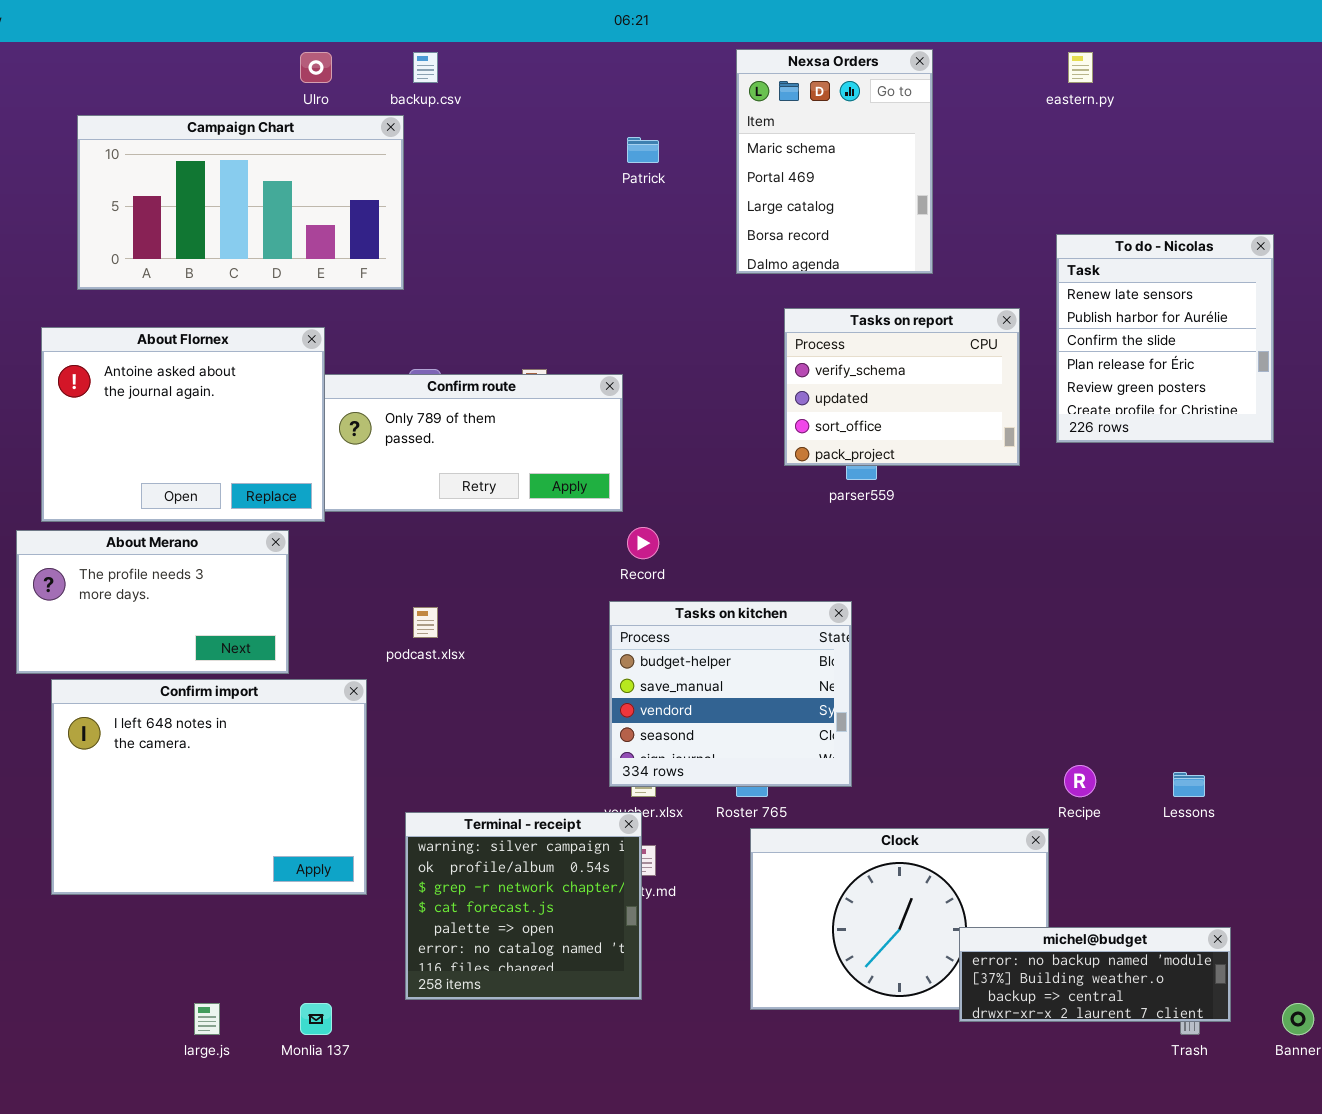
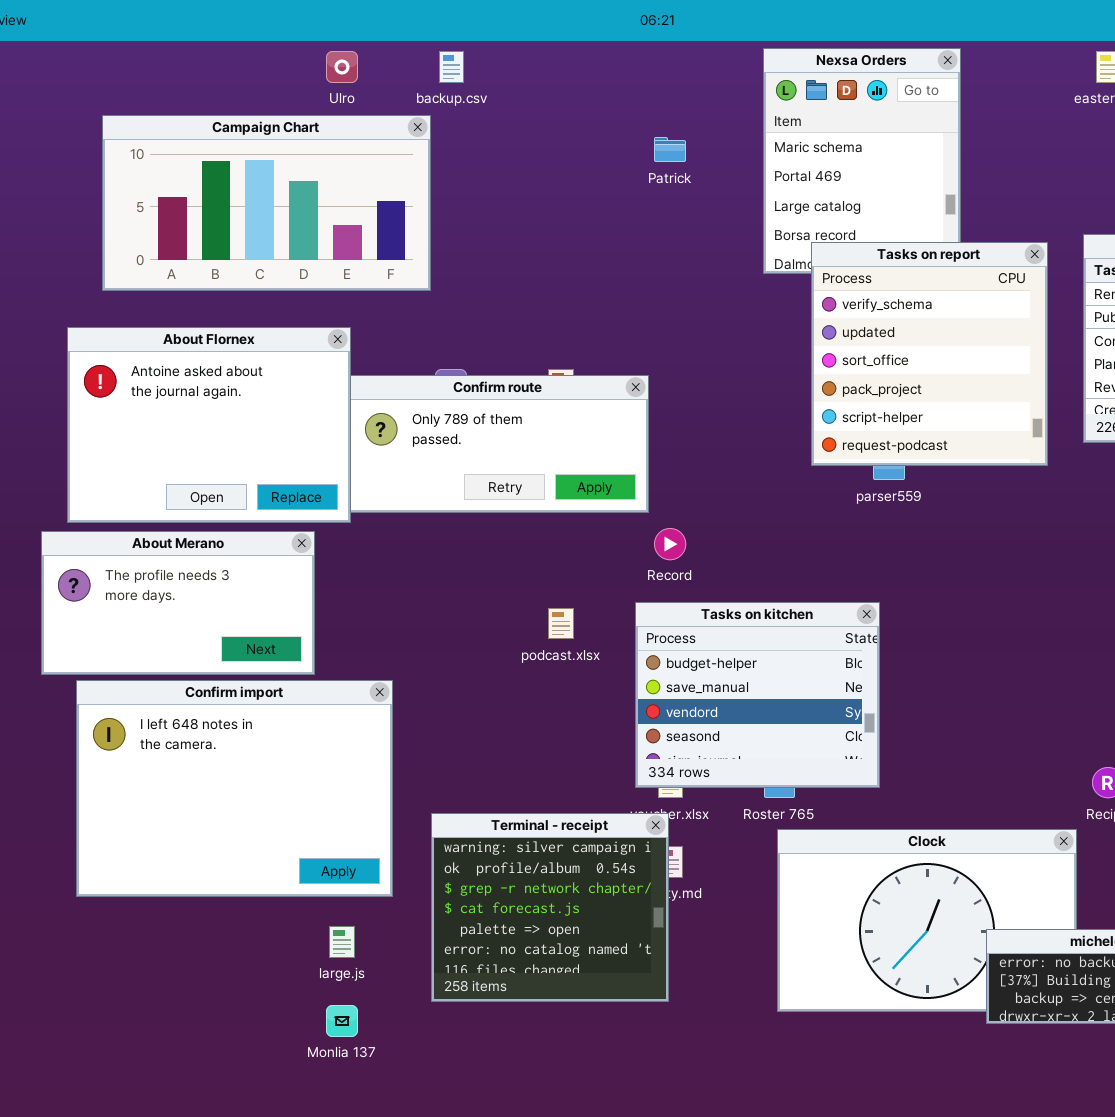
Tasks on report: [784,308,1020,466] -> [811,242,1048,466], resized
podcast.xlsx: [413,607,438,638] -> [548,608,574,639], moved
large.js: [194,1003,220,1035] -> [329,926,355,958], moved

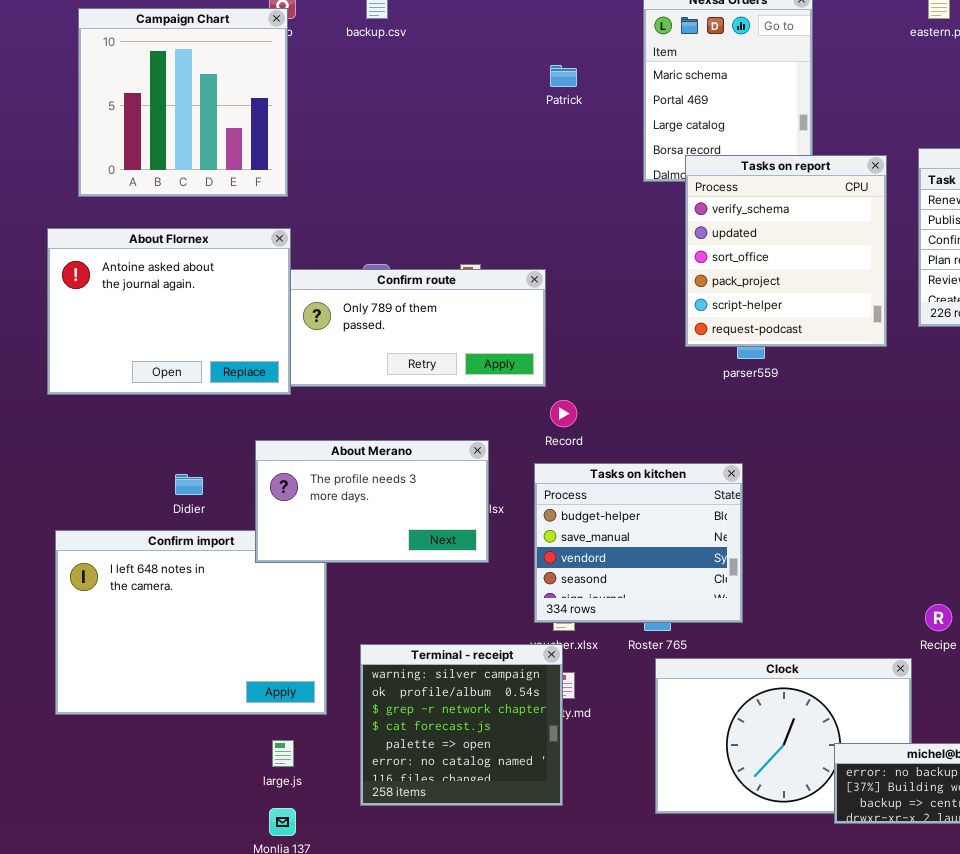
Campaign Chart: [102,115,431,291] -> [78,8,288,197], resized
About Merano: [41,531,315,675] -> [255,440,489,563], moved

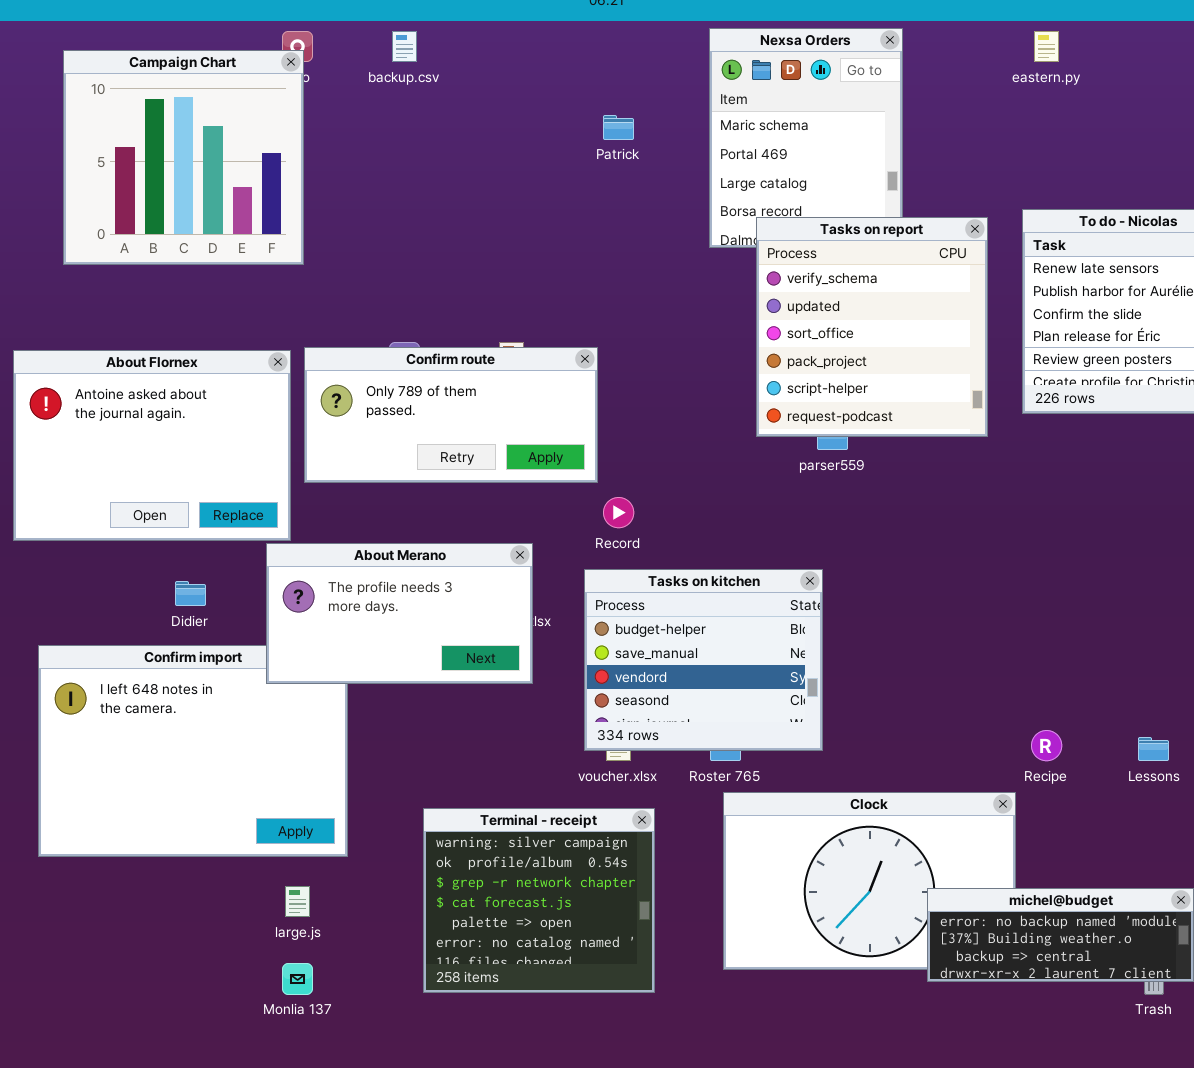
About Flornex: [47,228,291,395] -> [13,350,291,541], moved
Terminal - receipt: [360,644,563,806] -> [423,808,655,993], moved

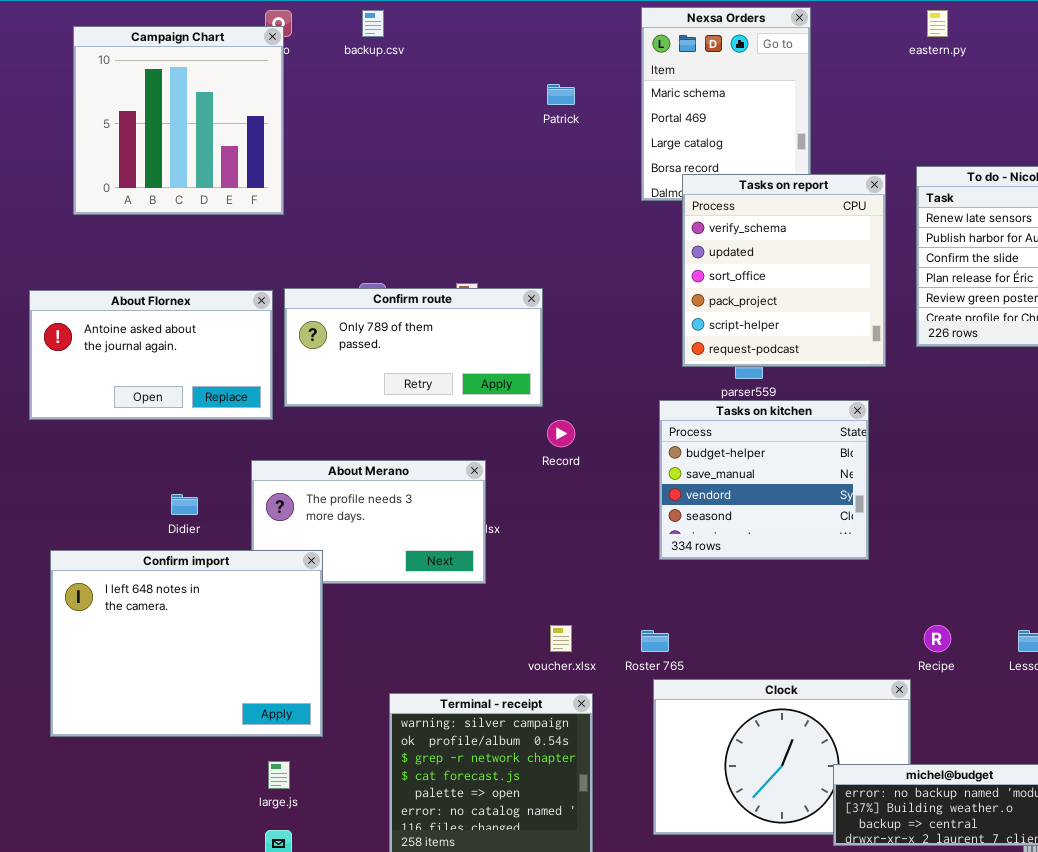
About Flornex: [13,350,291,541] -> [29,290,273,420], resized
Tasks on kitchen: [584,569,823,751] -> [659,400,869,560], moved
Confirm import: [38,645,348,857] -> [50,550,323,737], raised

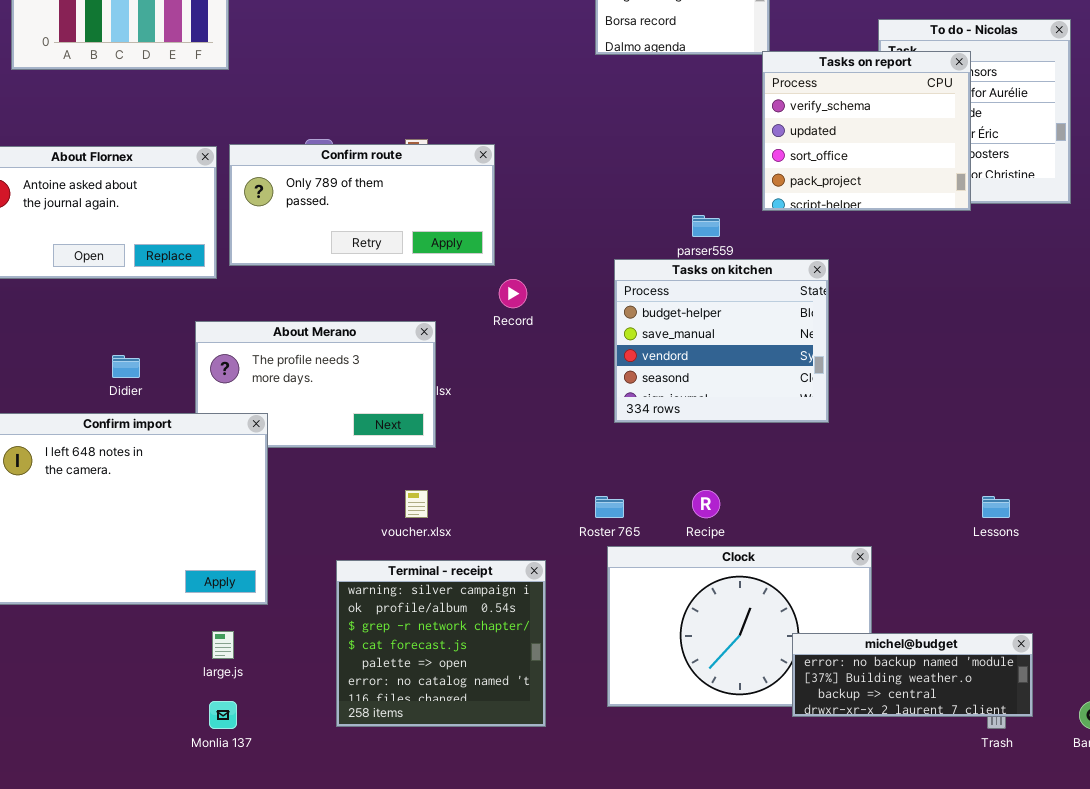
Tasks on report: [682,174,886,367] -> [762,51,971,211], moved, resized
voucher.xlsx: [550,625,572,652] -> [405,490,428,518], moved
Recipe: [924,625,951,652] -> [692,490,720,518], moved

